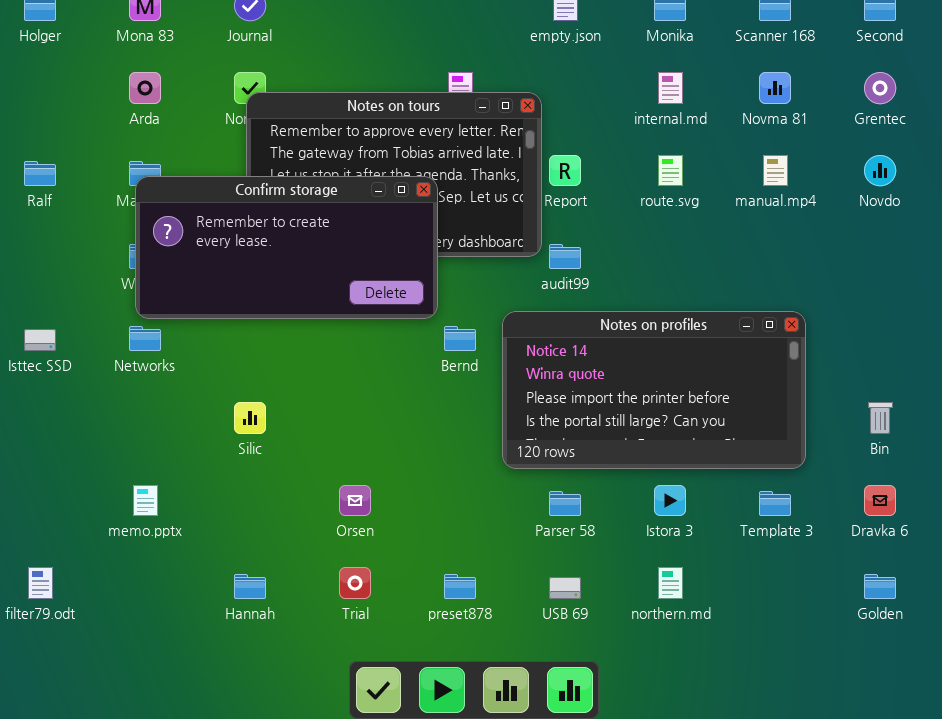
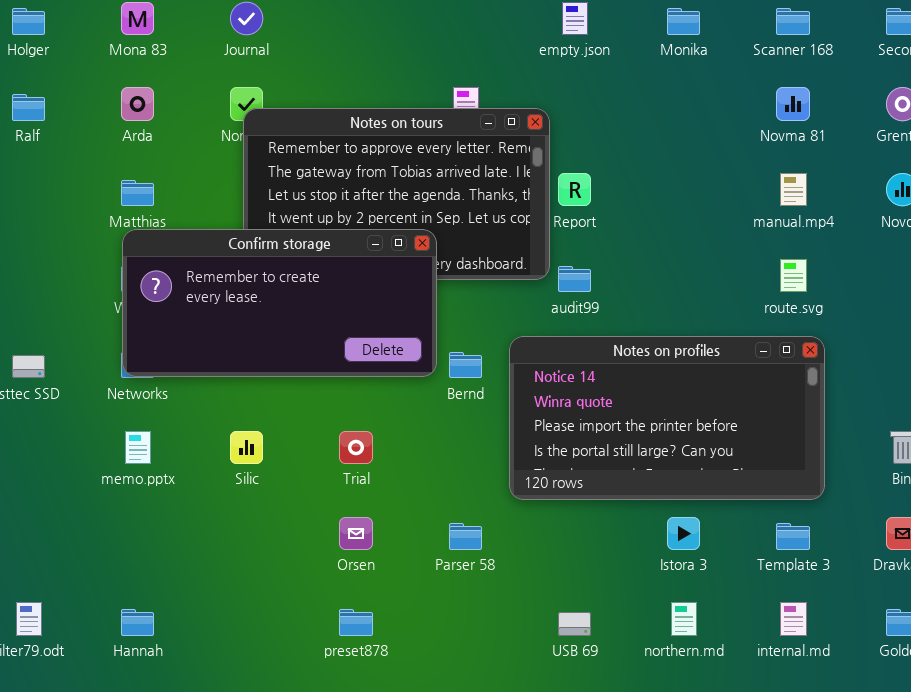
internal.md: [658,72,683,104] -> [780,602,807,636], moved
route.svg: [658,155,683,186] -> [780,259,807,292], moved
Ralf: [24,161,56,186] -> [12,94,45,121], moved
Confirm storage: [135,176,438,319] -> [122,229,437,377], moved
memo.pptx: [133,485,158,516] -> [125,431,151,464], moved
Parser 58: [549,491,581,516] -> [449,523,482,550], moved
Trial: [339,567,371,599] -> [339,431,373,464], moved
Hannah: [234,574,266,599] -> [121,609,154,636], moved
preset878: [444,574,476,599] -> [339,609,373,636], moved

